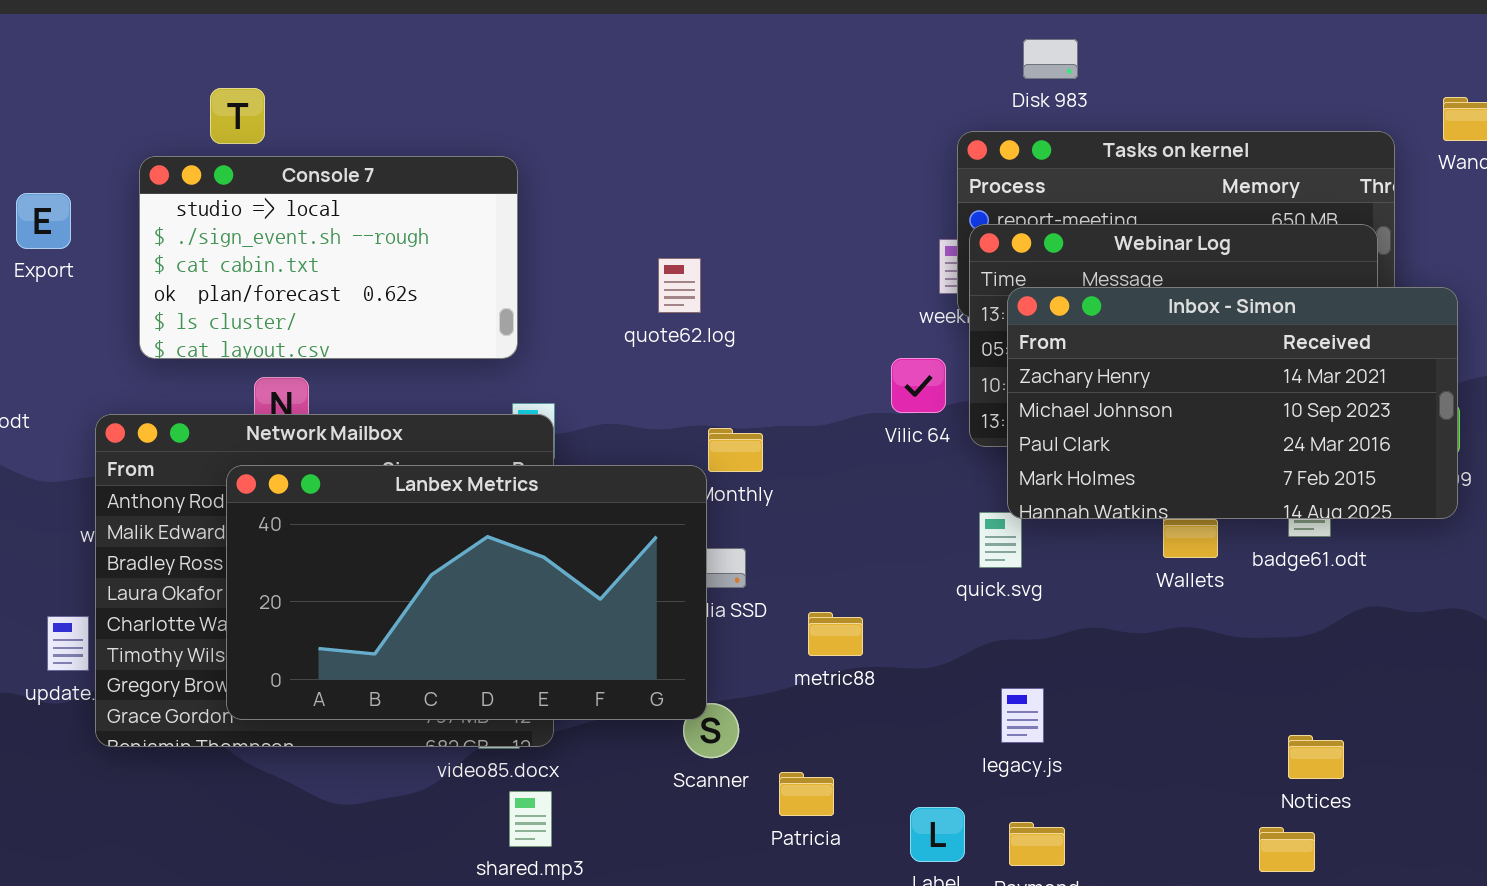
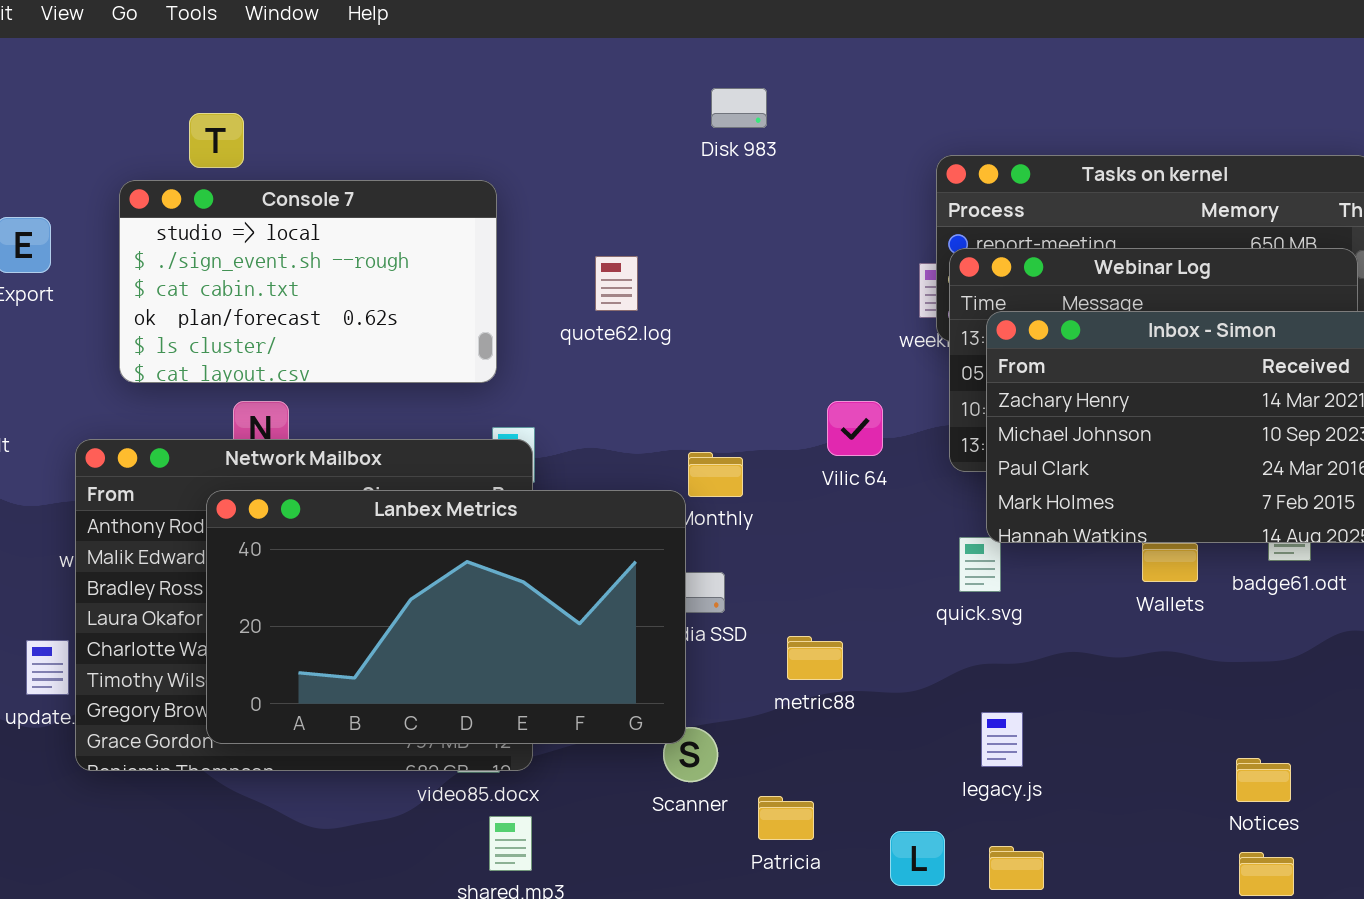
Disk 983: [1023,39,1078,79] -> [711,88,767,128], moved
quote62.log: [658,258,701,313] -> [595,256,638,311], moved
Vilic 64: [891,358,946,413] -> [827,401,883,456], moved
Notices: [1288,735,1344,779] -> [1236,758,1291,802], moved

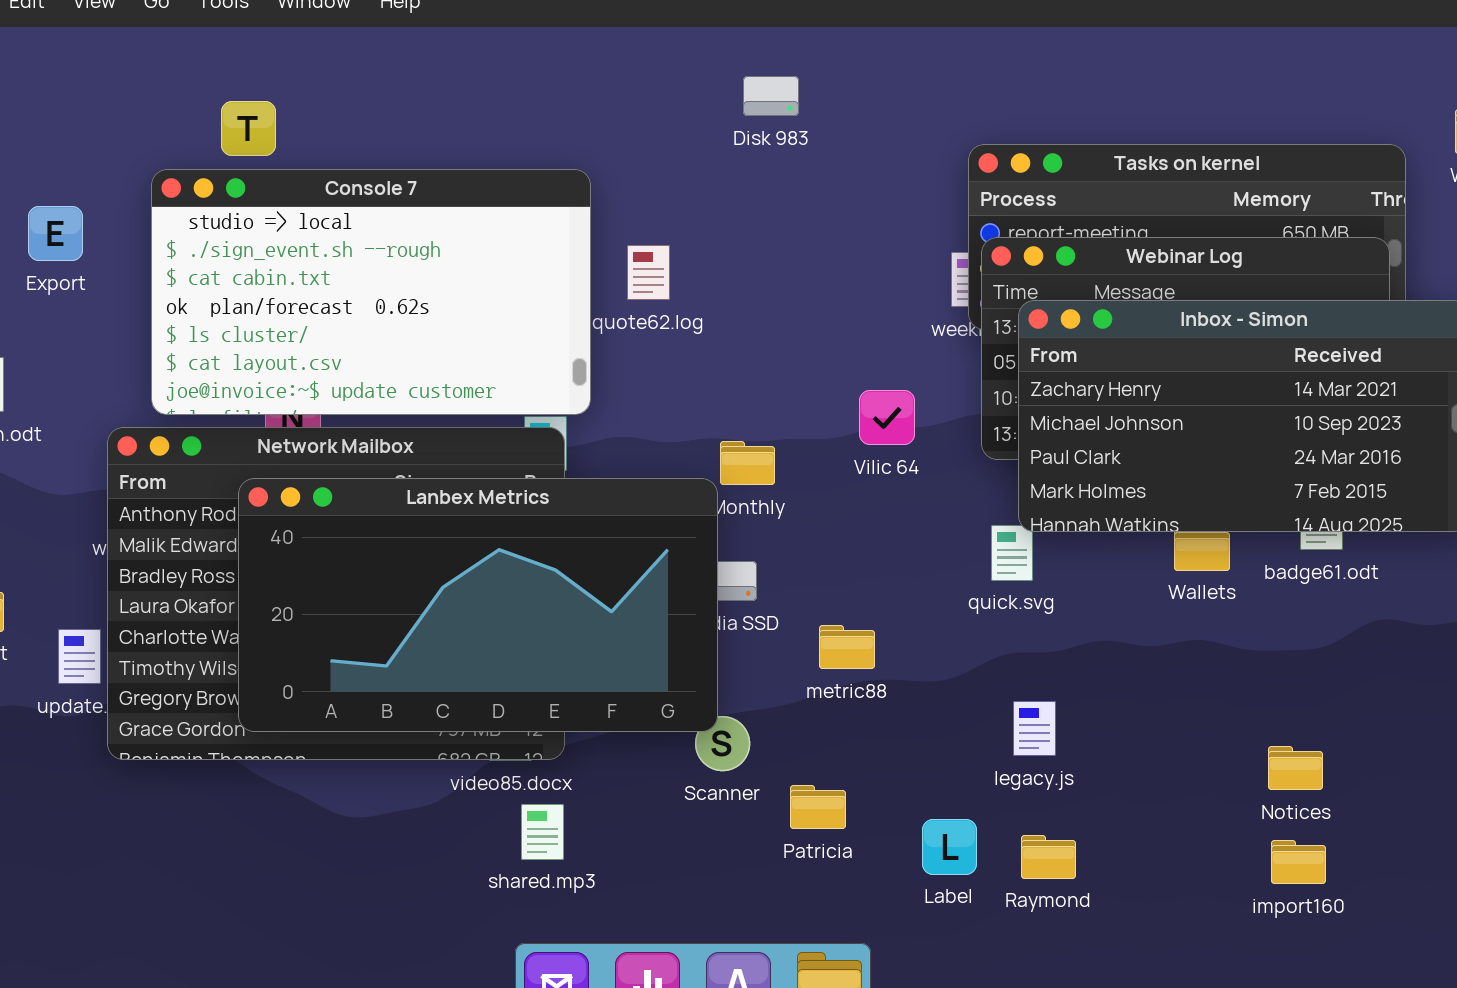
Console 7: [119,180,497,383] -> [151,169,591,415], resized

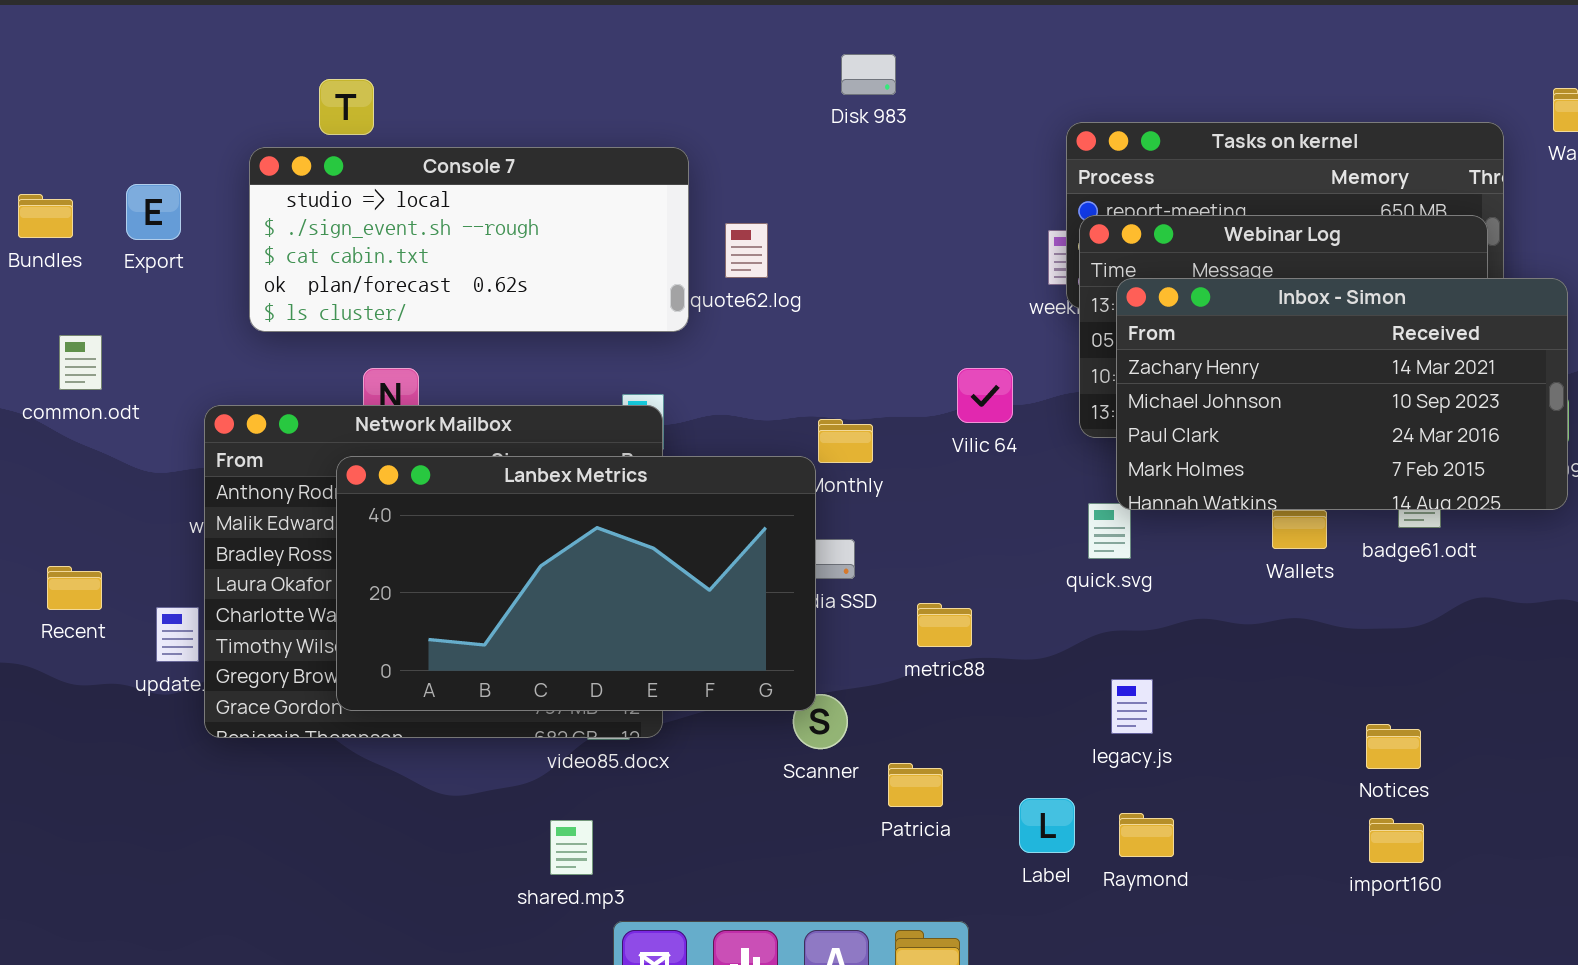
Console 7: [151,169,591,415] -> [249,147,689,332], resized
shared.mp3: [521,804,564,860] -> [550,820,593,875], moved

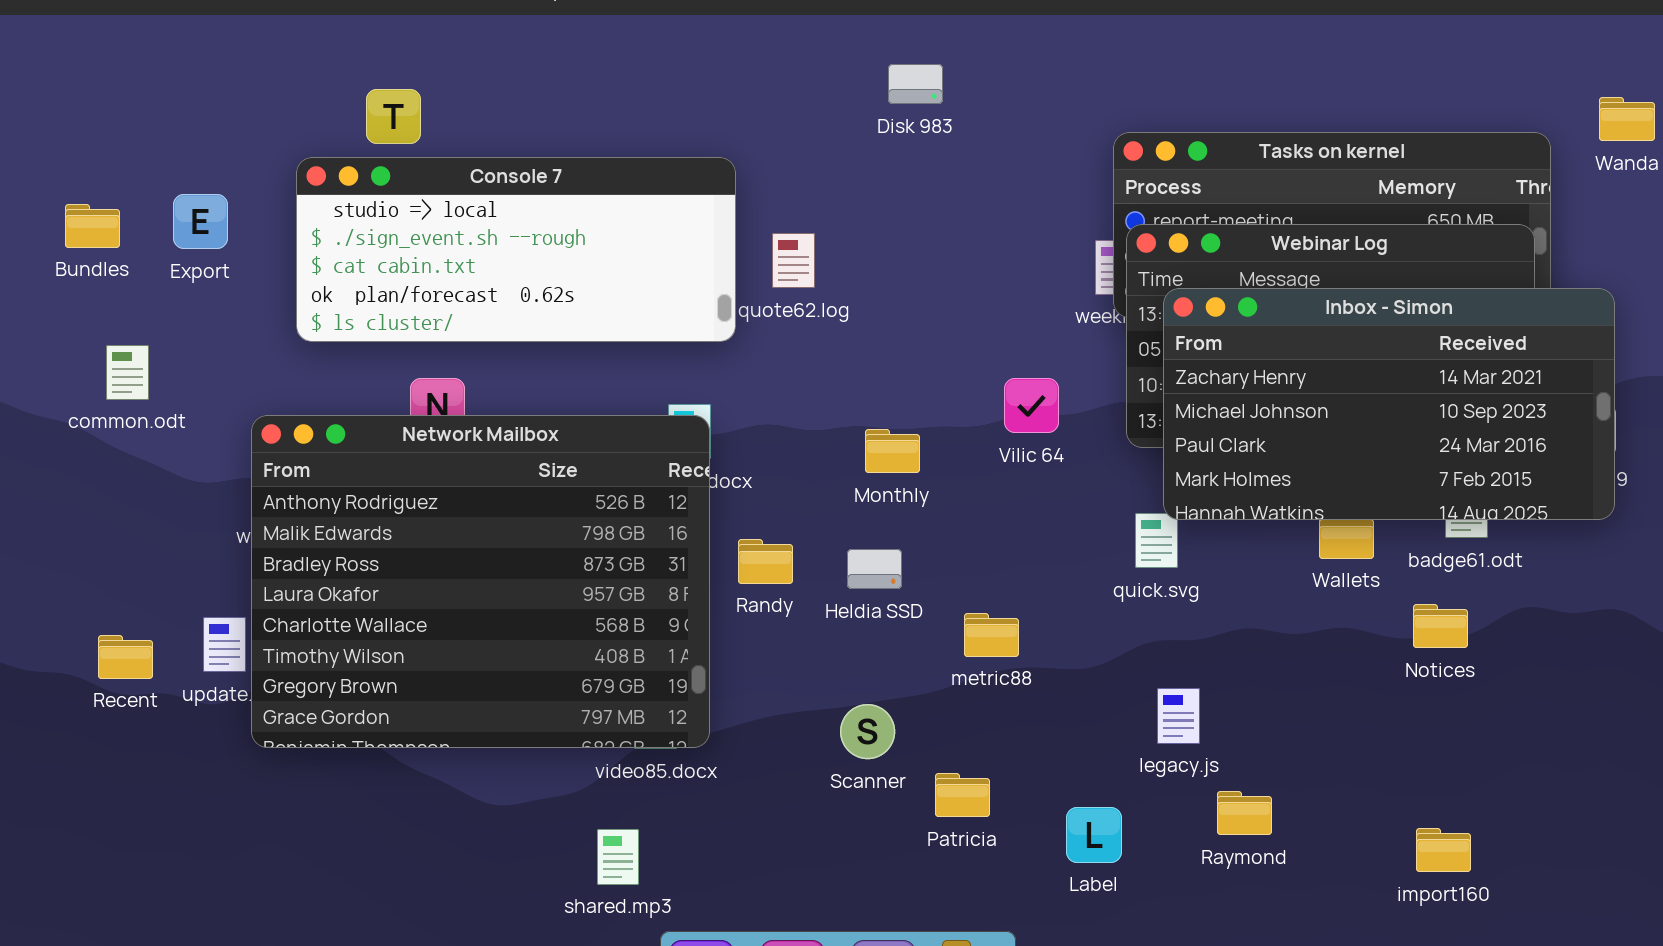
Lanbex Metrics: [336,456,816,711] -> none, closed
Recent: [47,566,102,610] -> [98,635,153,679], moved
Notices: [1366,724,1421,769] -> [1413,604,1468,648], moved
Raymond: [1119,813,1174,857] -> [1217,791,1272,835], moved

